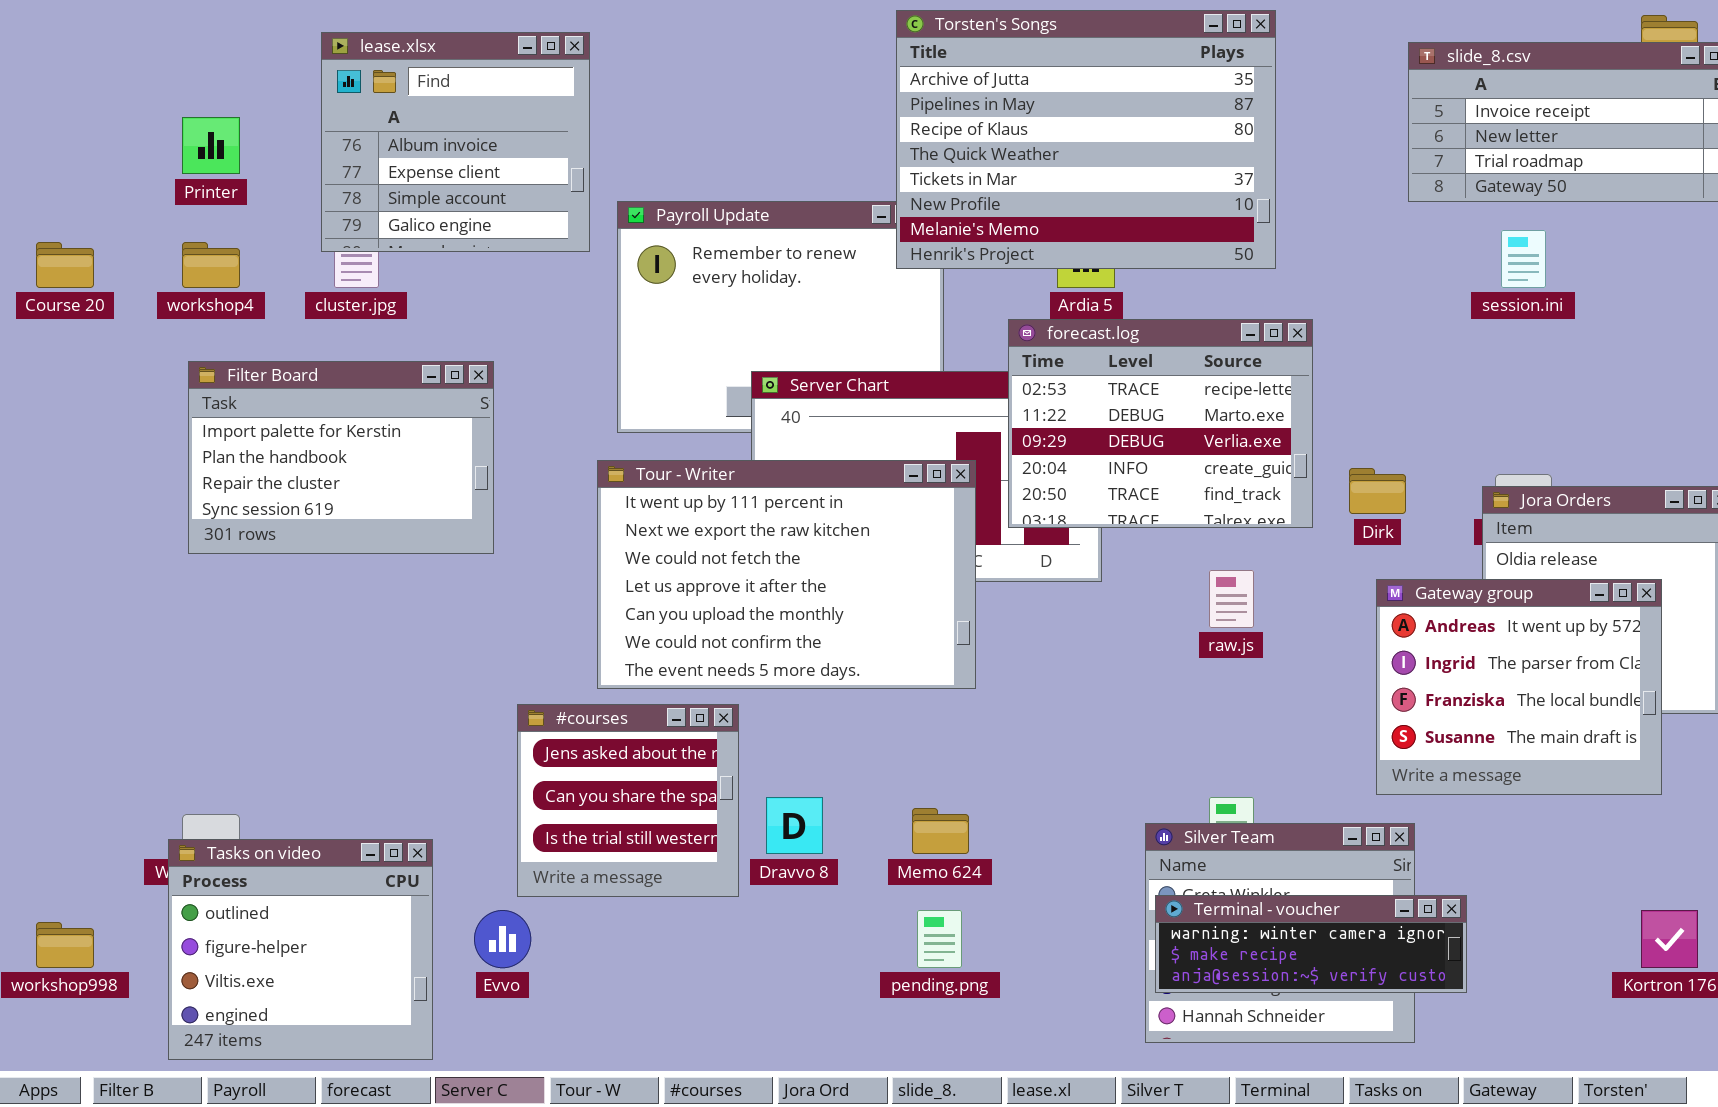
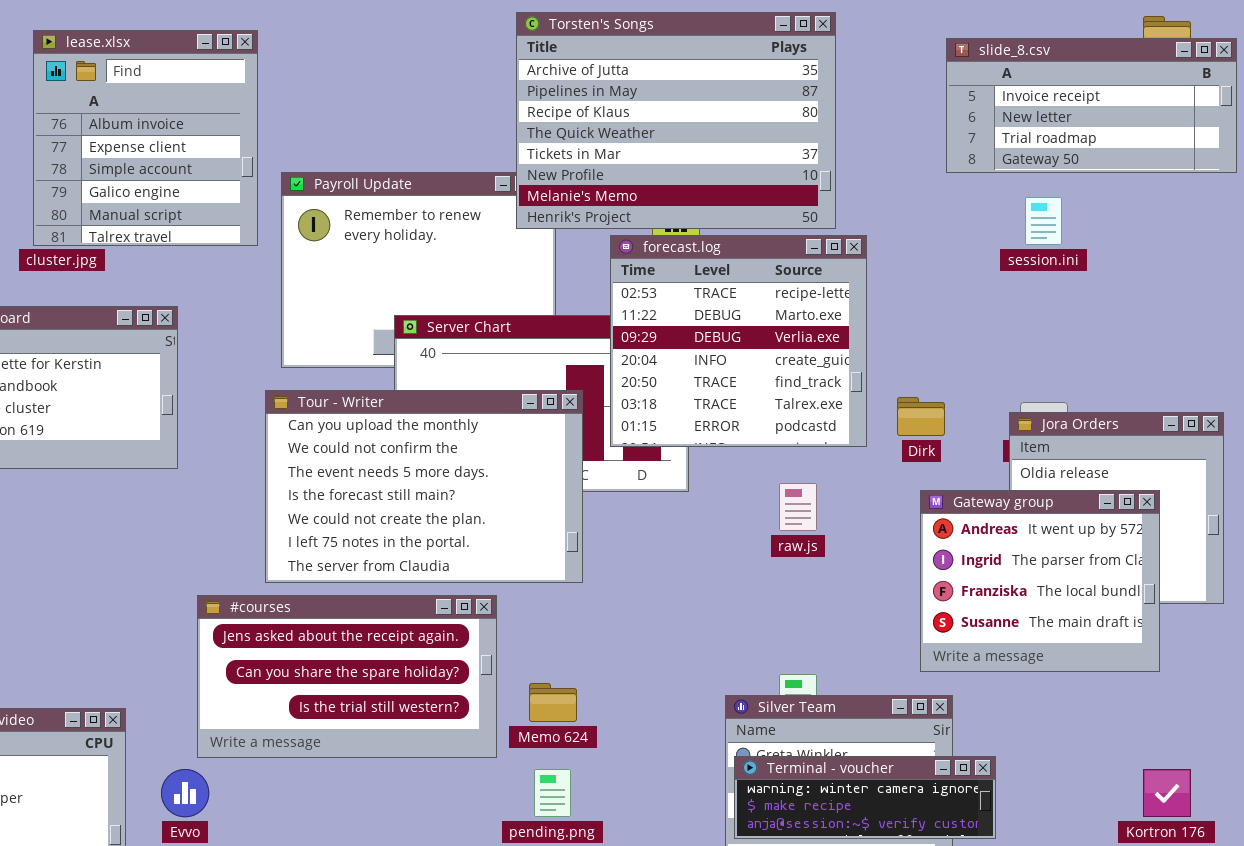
lease.xlsx: [321,32,590,252] -> [33,30,258,246], resized
forecast.log: [1008,319,1313,528] -> [610,235,867,447], resized
Tour - Writer: [597,460,976,689] -> [265,390,583,583], scrolled down 4 rows
#courses: [517,704,739,897] -> [197,595,497,758], resized

